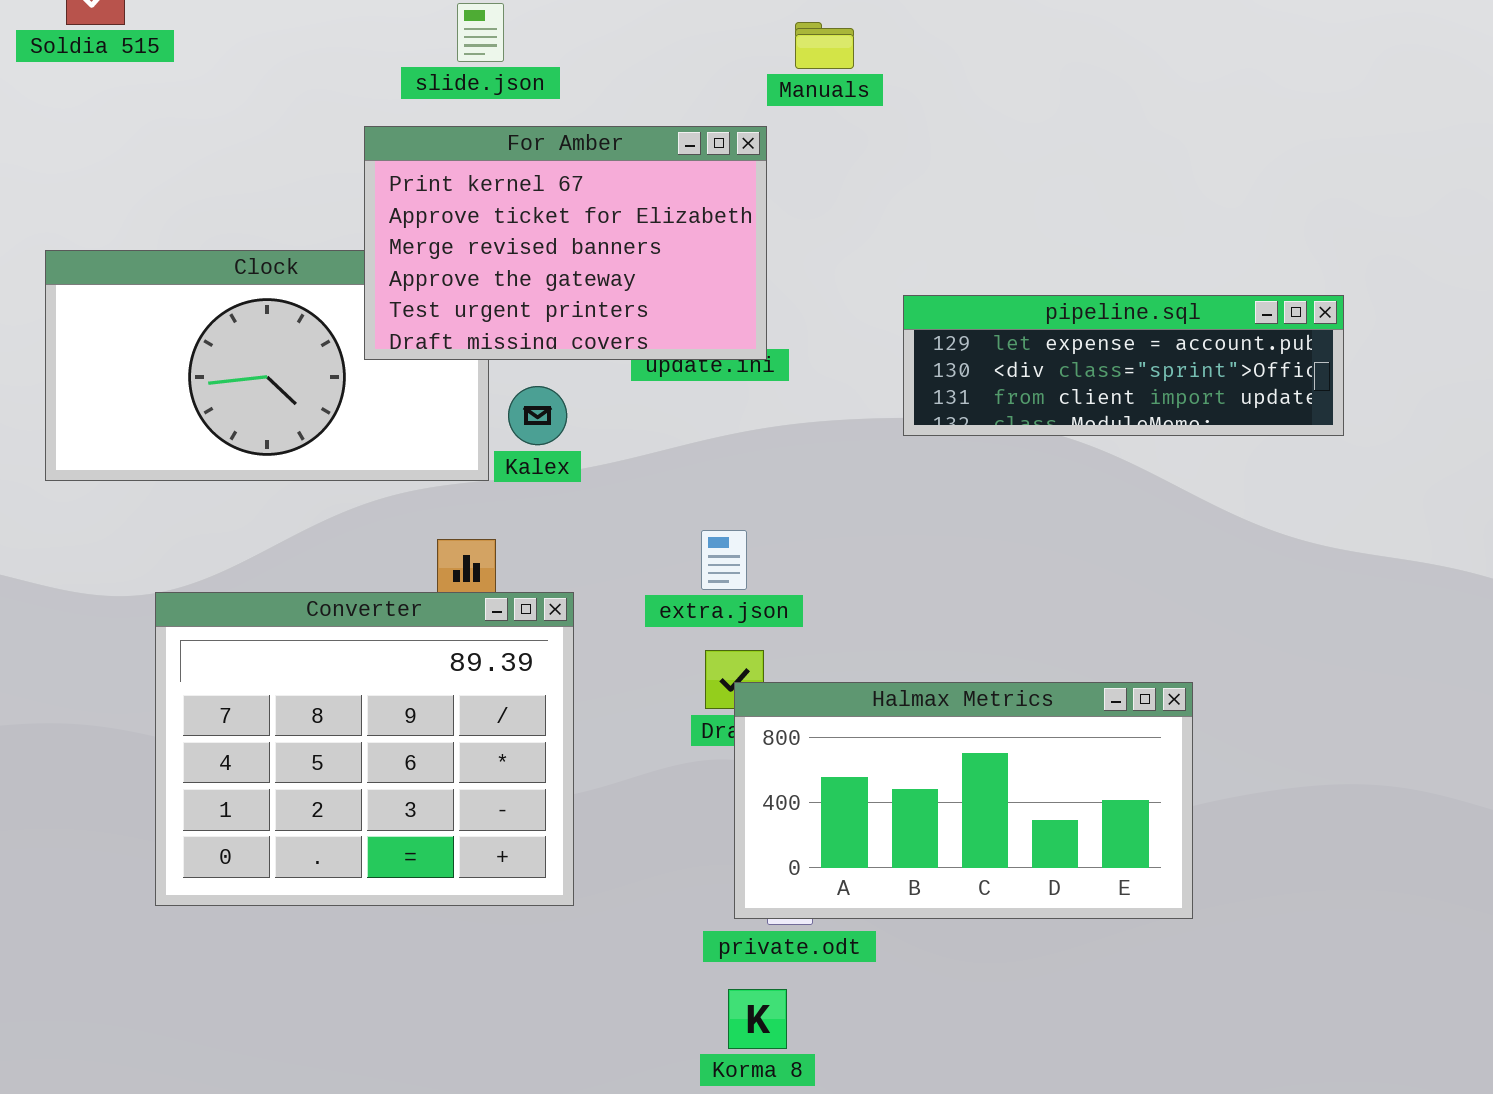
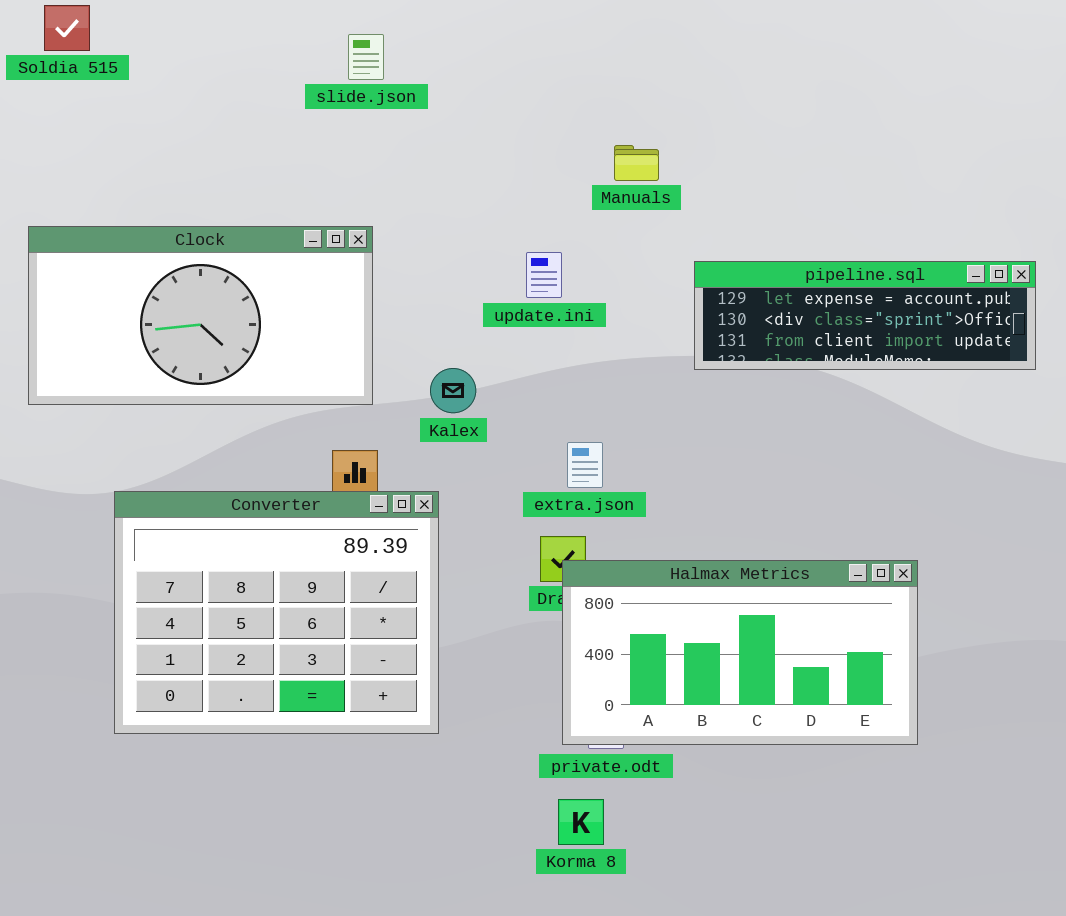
Manuals: [795,22,854,69] -> [614,145,659,181], moved
For Amber: [364,126,767,360] -> none, closed
Kalex: [508,386,567,445] -> [430,368,476,413], moved
extra.json: [701,530,747,590] -> [567,442,603,488], moved

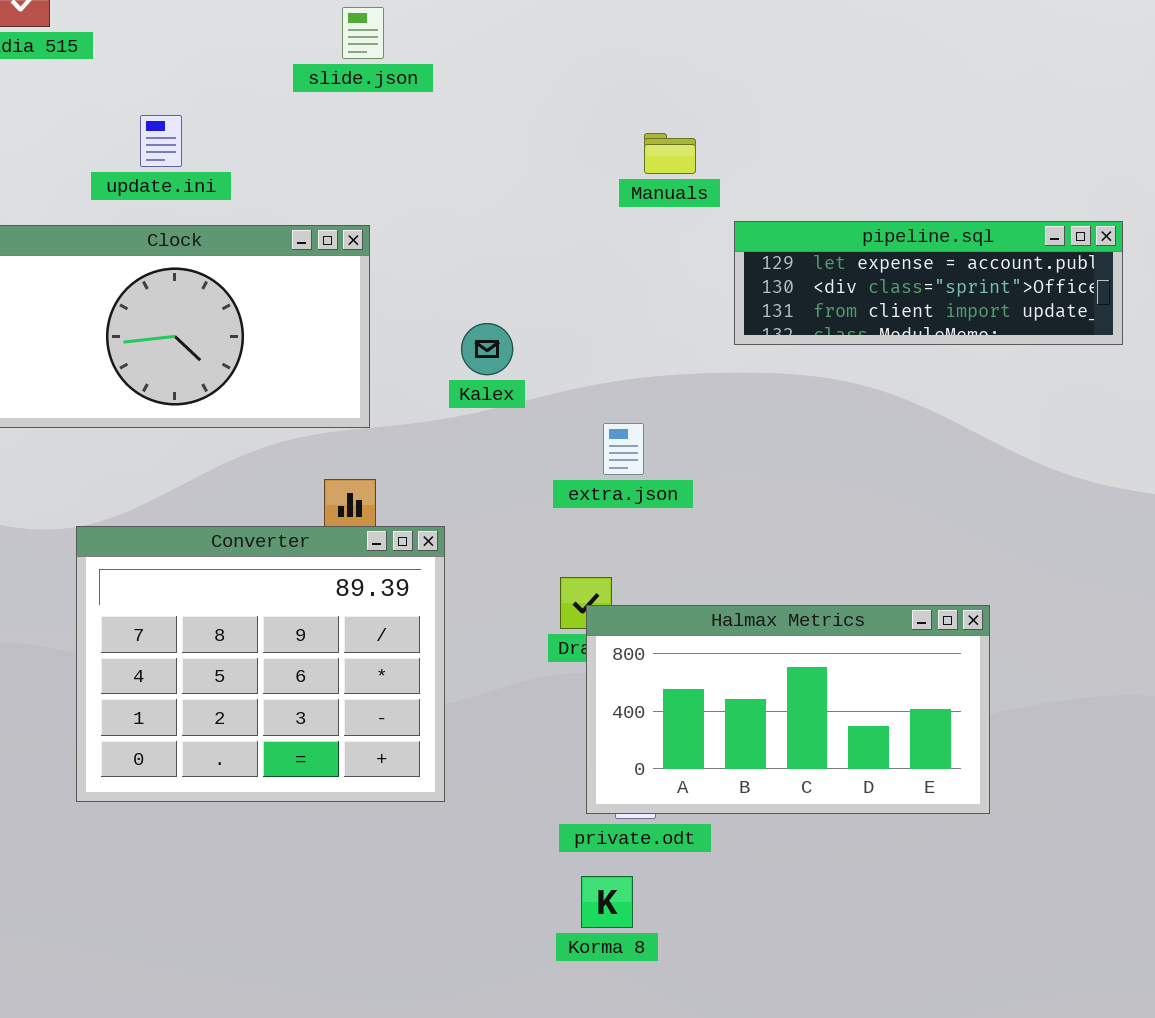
update.ini: [526,252,562,298] -> [140,115,182,167], moved
pipeline.sql: [694,261,1036,370] -> [734,221,1123,345], moved
Kalex: [430,368,476,413] -> [461,323,513,375], moved
extra.json: [567,442,603,488] -> [603,423,644,475], moved

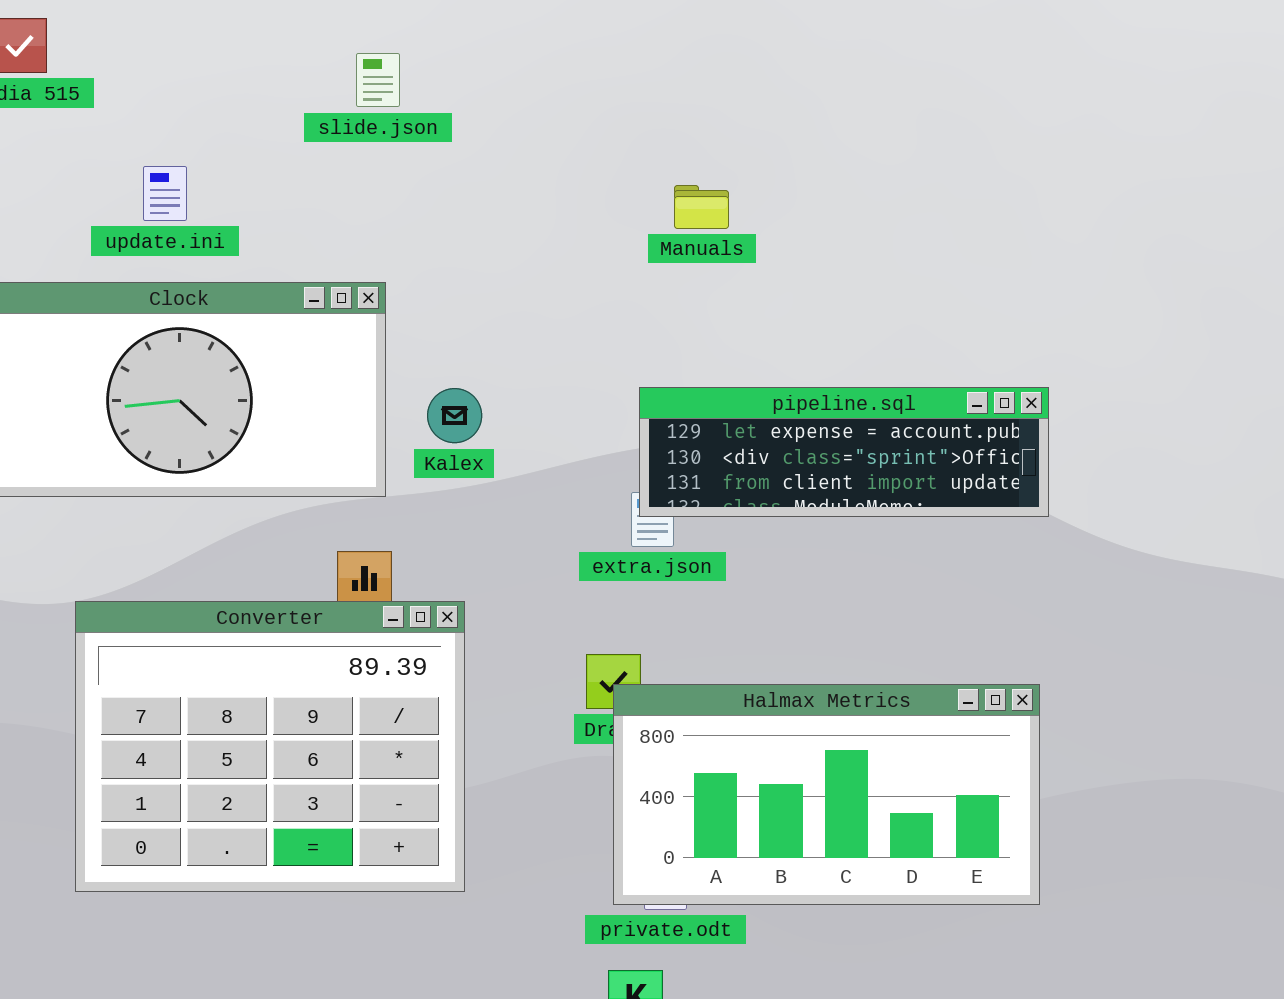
pipeline.sql: [734,221,1123,345] -> [639,387,1049,517], moved
Kalex: [461,323,513,375] -> [427,388,482,443], moved

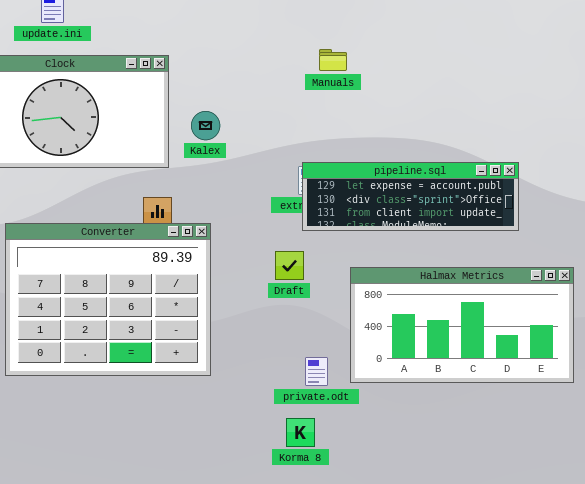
Manuals: [674,185,729,229] -> [319,49,347,71], moved
pipeline.sql: [639,387,1049,517] -> [302,162,519,231], moved
Halmax Metrics: [613,684,1040,905] -> [350,267,574,383], moved

